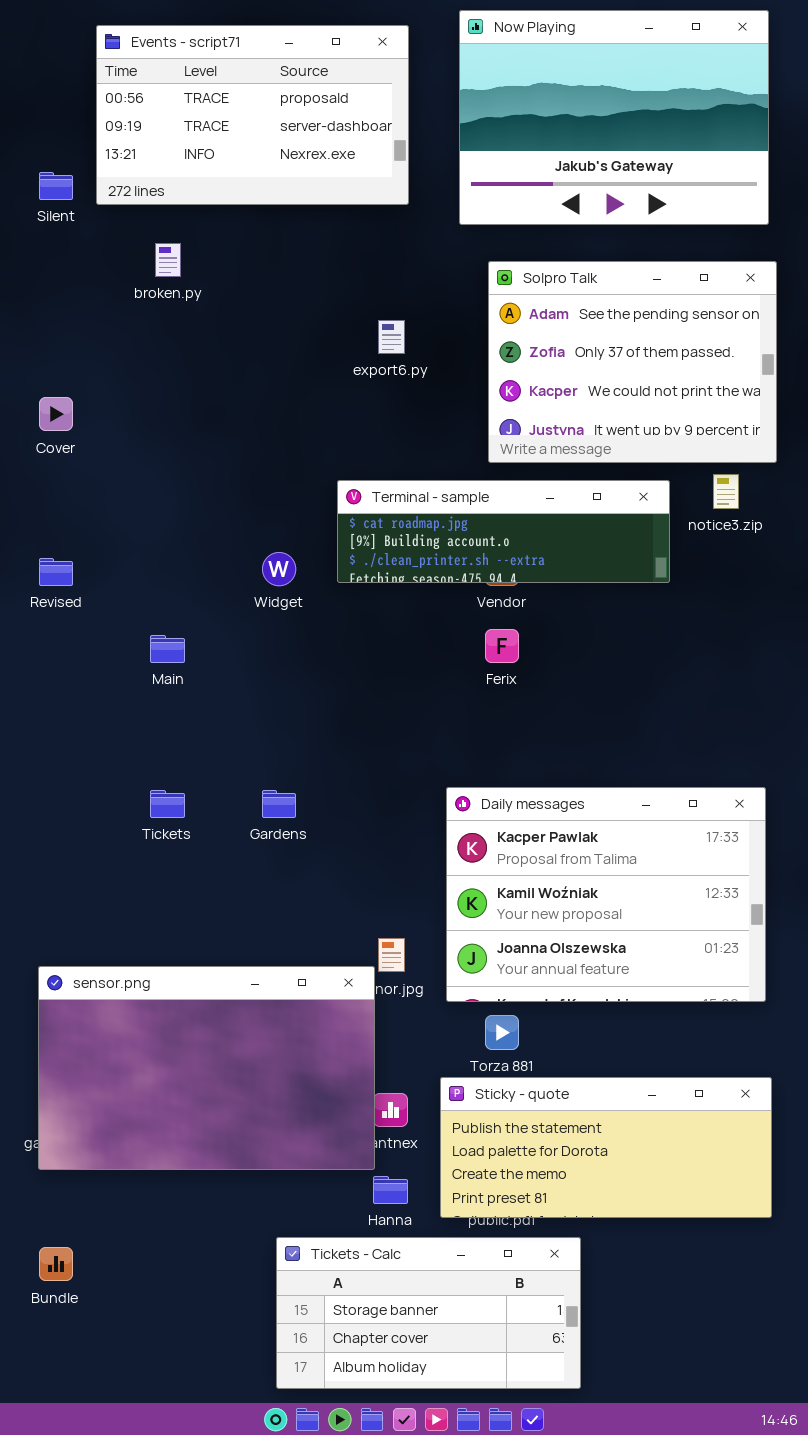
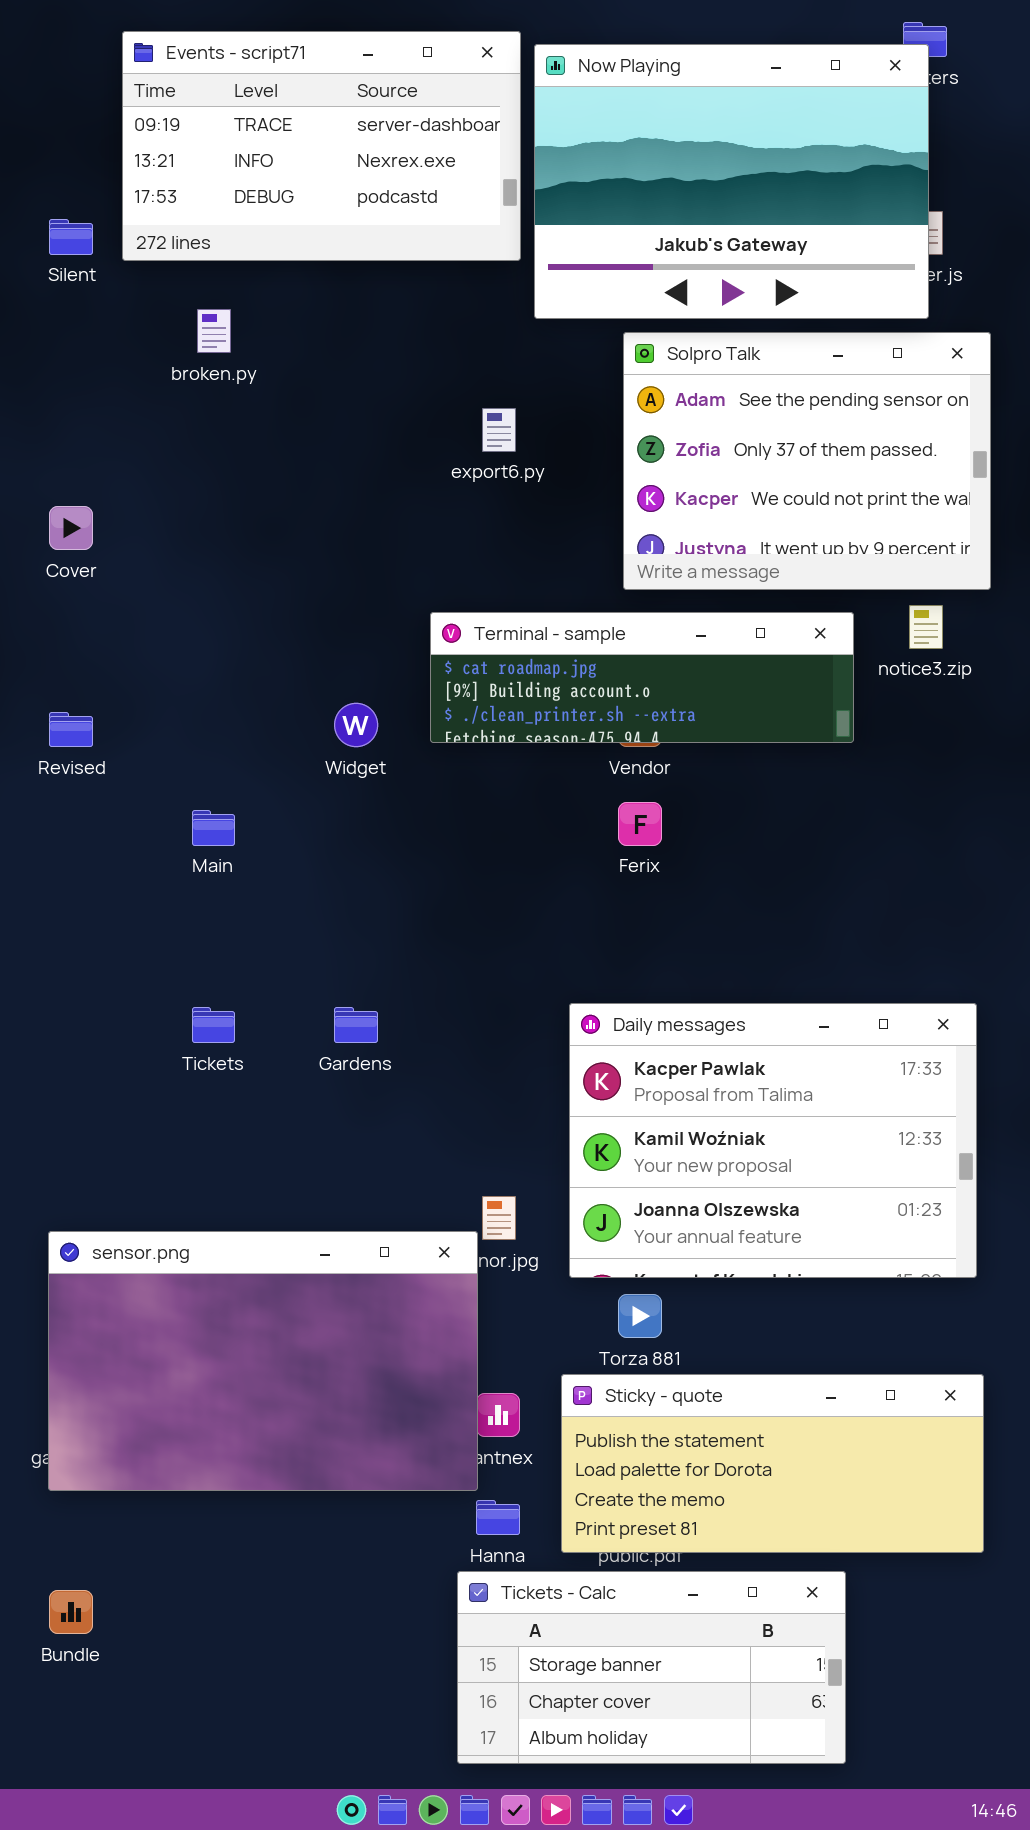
Now Playing: [459,10,769,225] -> [534,44,929,319], moved
Events - script71: [96,25,409,205] -> [122,31,521,261], scrolled down 1 row
Tickets - Calc: [276,1237,581,1389] -> [457,1571,846,1764], moved

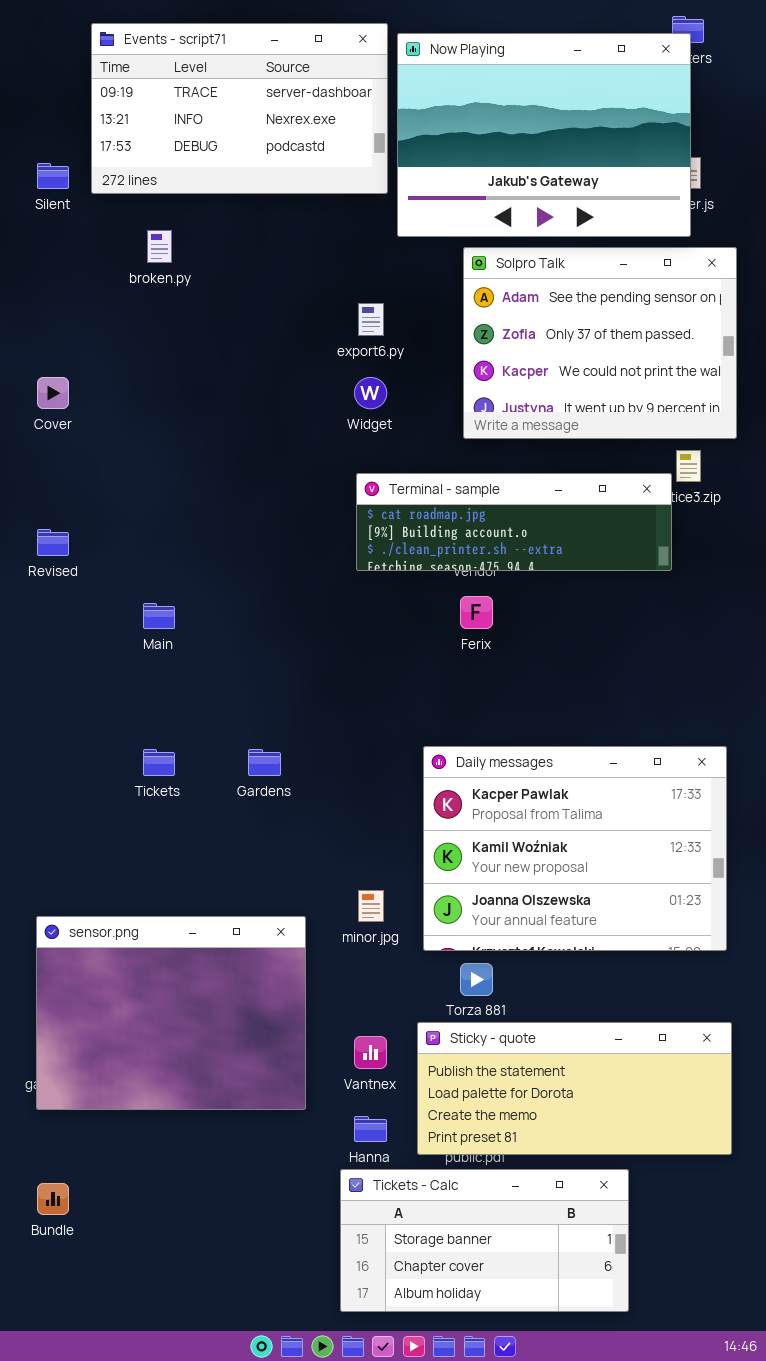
Terminal - sample: [430,612,854,743] -> [356,473,672,571], moved
Widget: [334,703,378,747] -> [354,377,387,409], moved
sensor.png: [48,1231,478,1491] -> [36,916,306,1110], resized

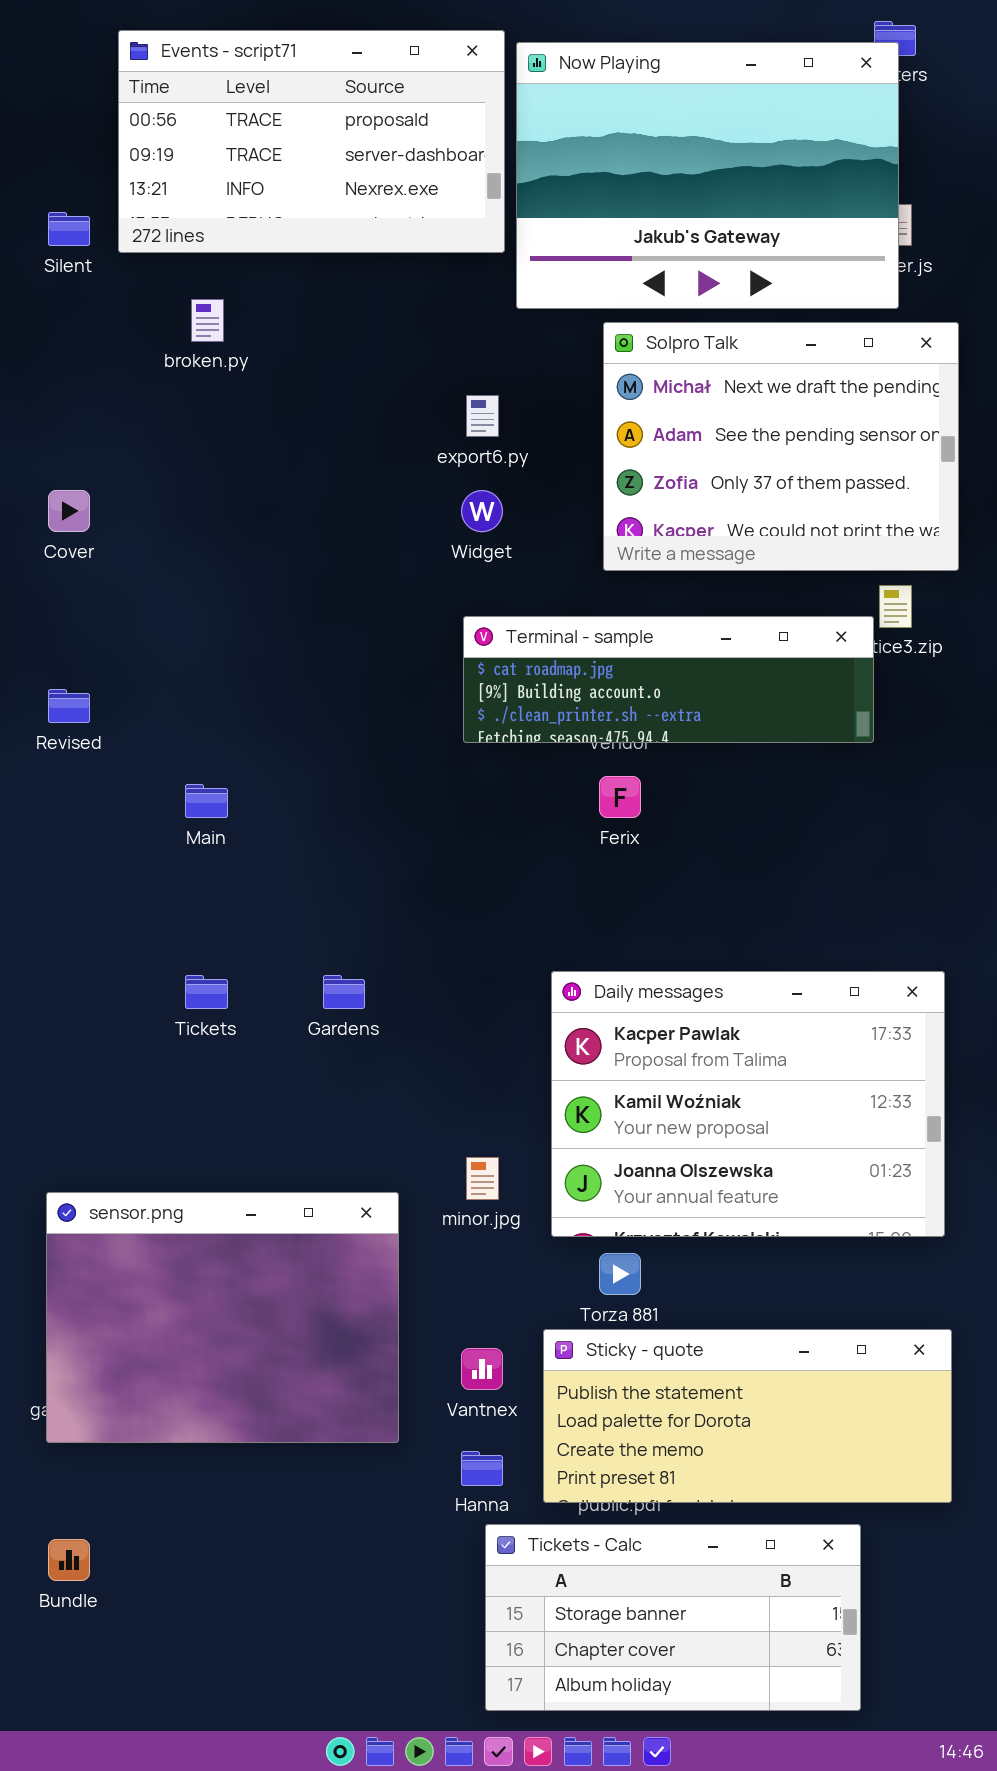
Events - script71: [91,23,388,194] -> [118,30,505,253], scrolled up 1 row
Solpro Talk: [463,247,737,439] -> [603,322,959,571], scrolled up 1 row
Tickets - Calc: [340,1169,629,1312] -> [485,1524,861,1711], moved

